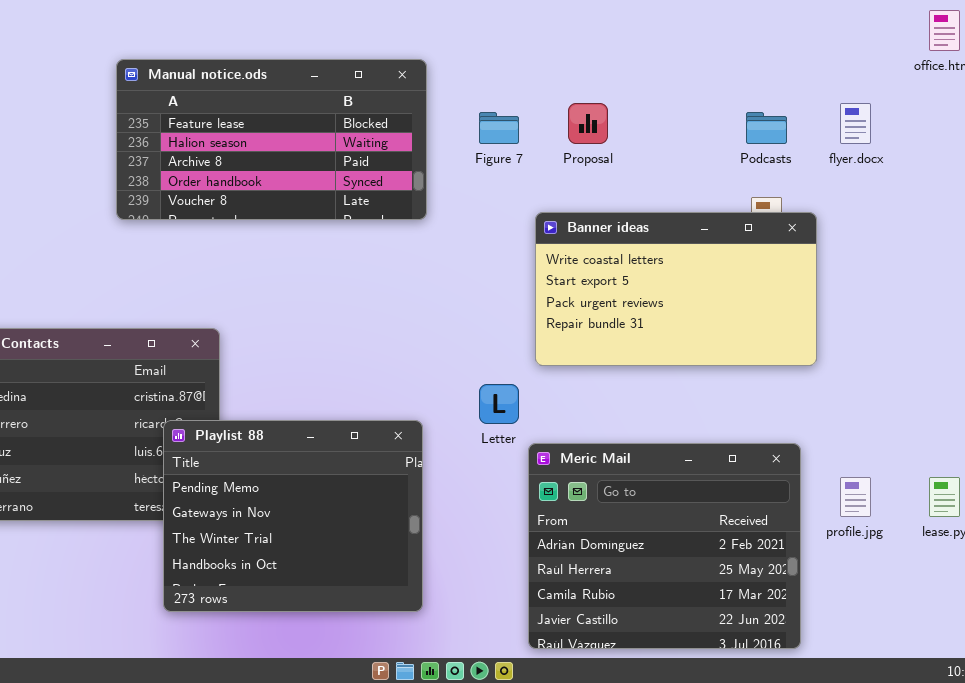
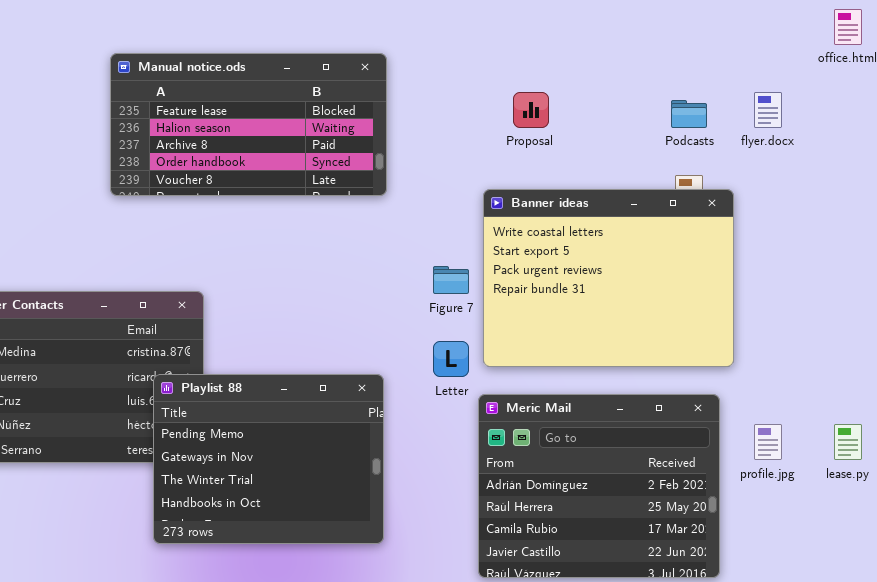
Figure 7: [479,112,519,144] -> [433,266,469,294], moved
Banner ideas: [535,212,817,366] -> [483,189,734,367], resized

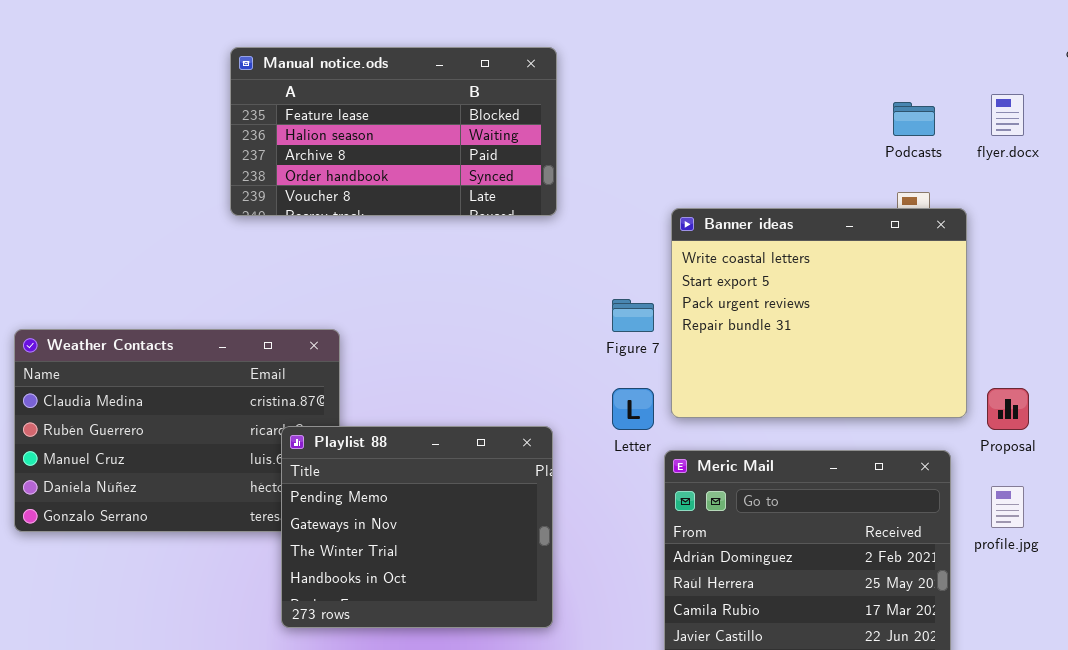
Proposal: [513,92,549,128] -> [987,388,1029,430], moved

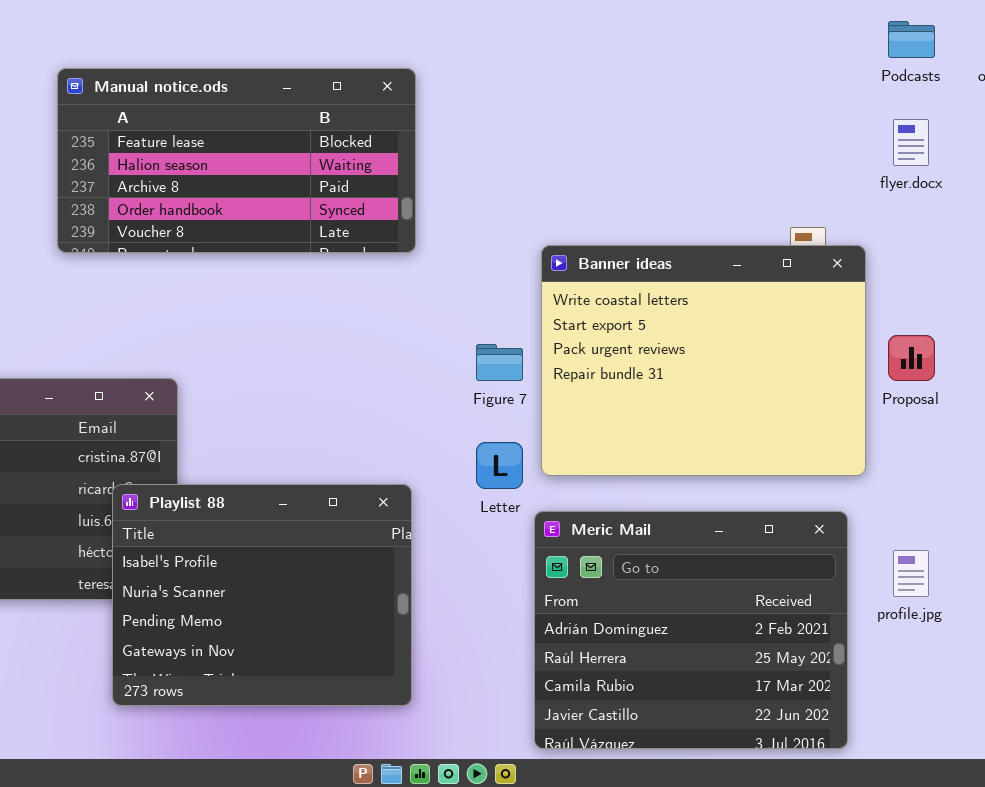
Podcasts: [893,102,935,136] -> [888,21,935,58], moved
Proposal: [987,388,1029,430] -> [888,335,935,381], moved
Playlist 88: [281,426,553,628] -> [112,484,412,706], scrolled up 2 rows

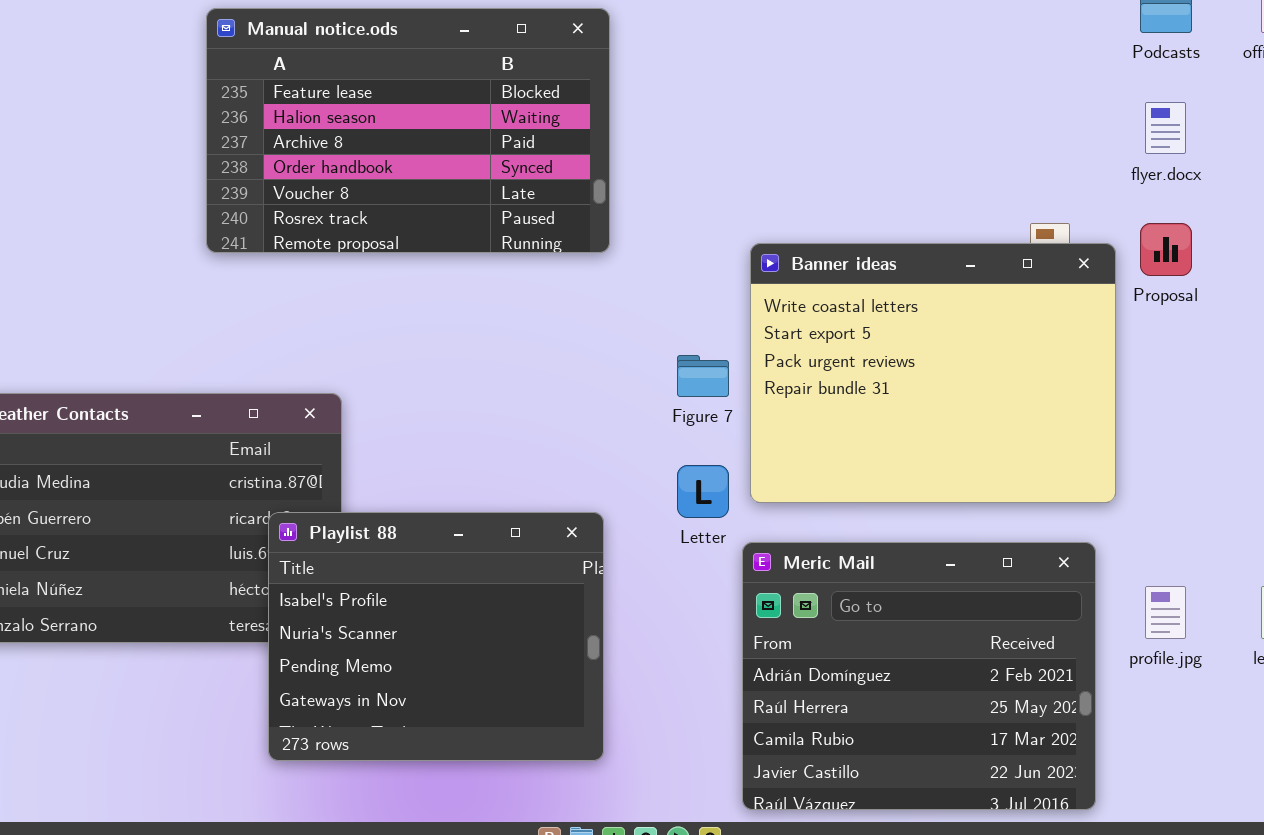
Manual notice.ods: [57,68,416,253] -> [206,8,610,253], resized
Proposal: [888,335,935,381] -> [1140,223,1192,276], moved

